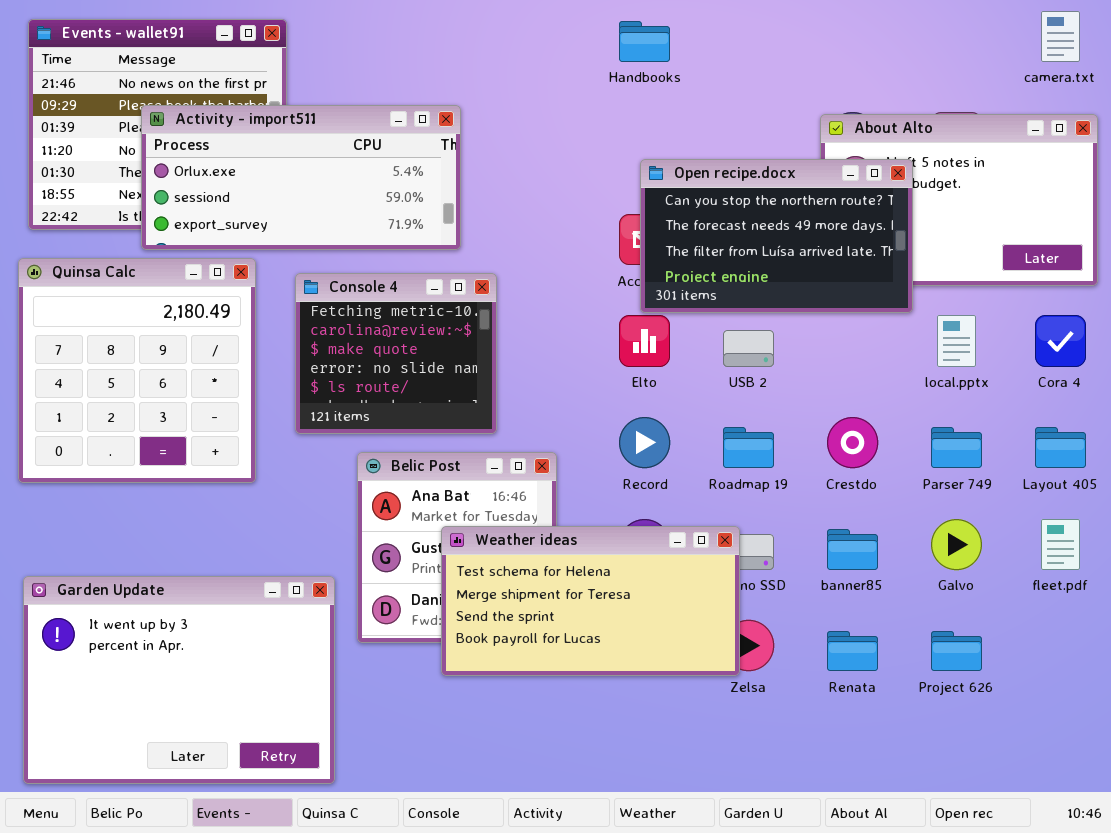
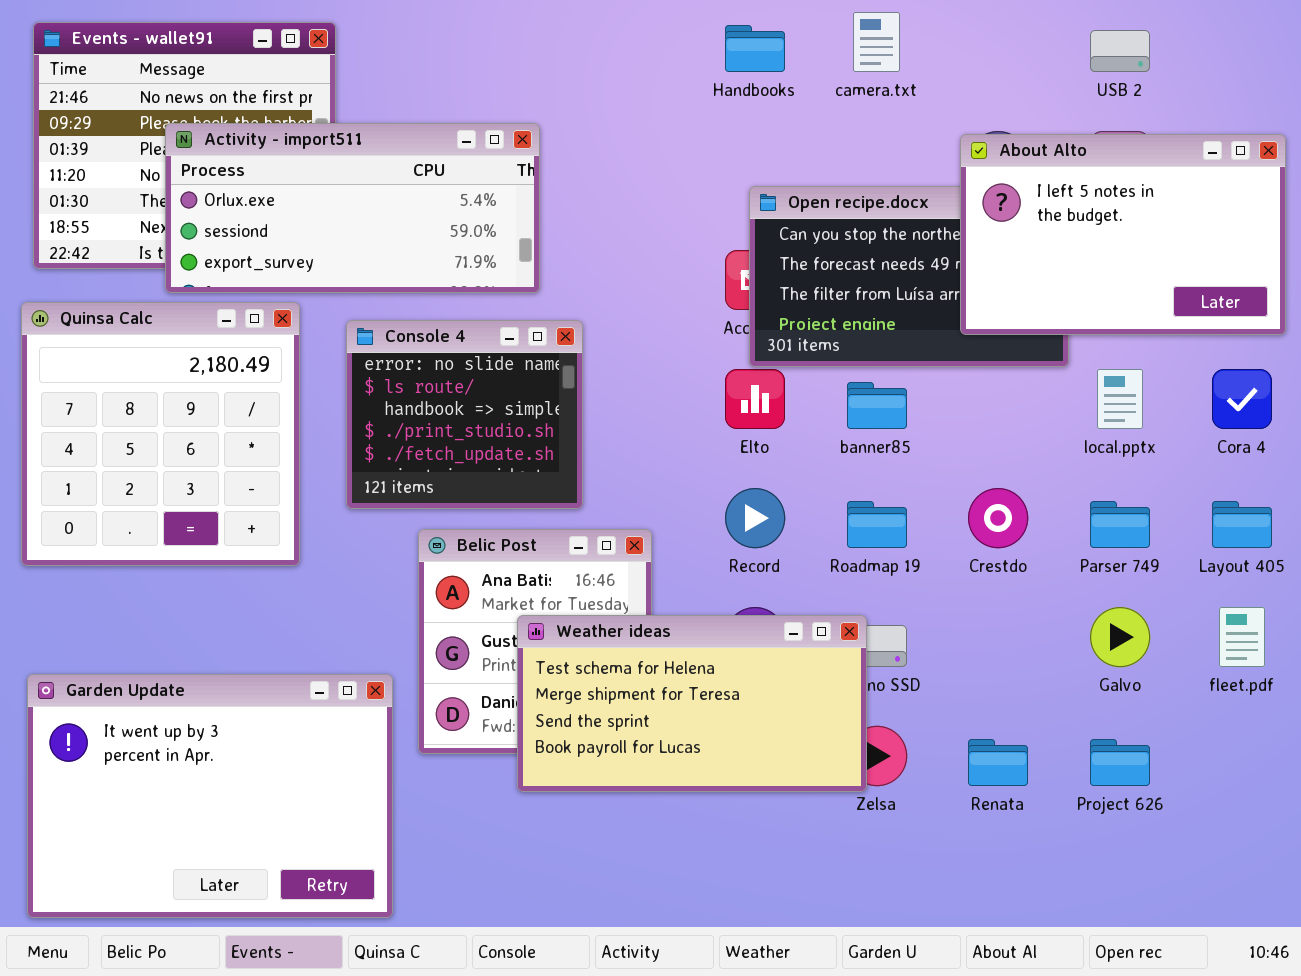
camera.txt: [1041,11,1080,62] -> [853,12,900,72], moved
About Alto: [820,114,1098,286] -> [960,134,1286,335], raised
Console 4: [295,273,497,434] -> [346,320,583,509], scrolled down 3 rows
USB 2: [723,330,774,367] -> [1090,30,1150,72], moved
banner85: [827,529,878,570] -> [847,382,907,429], moved

